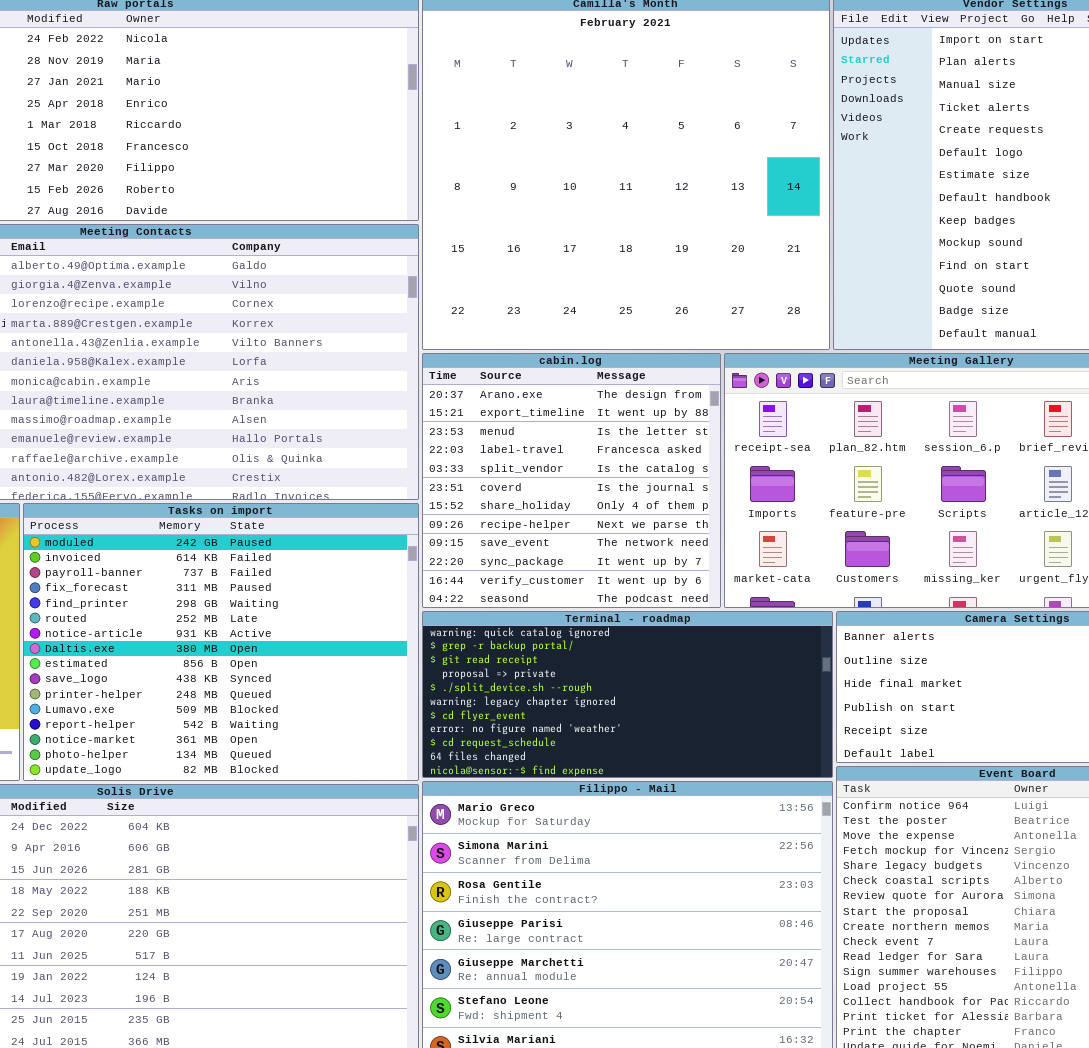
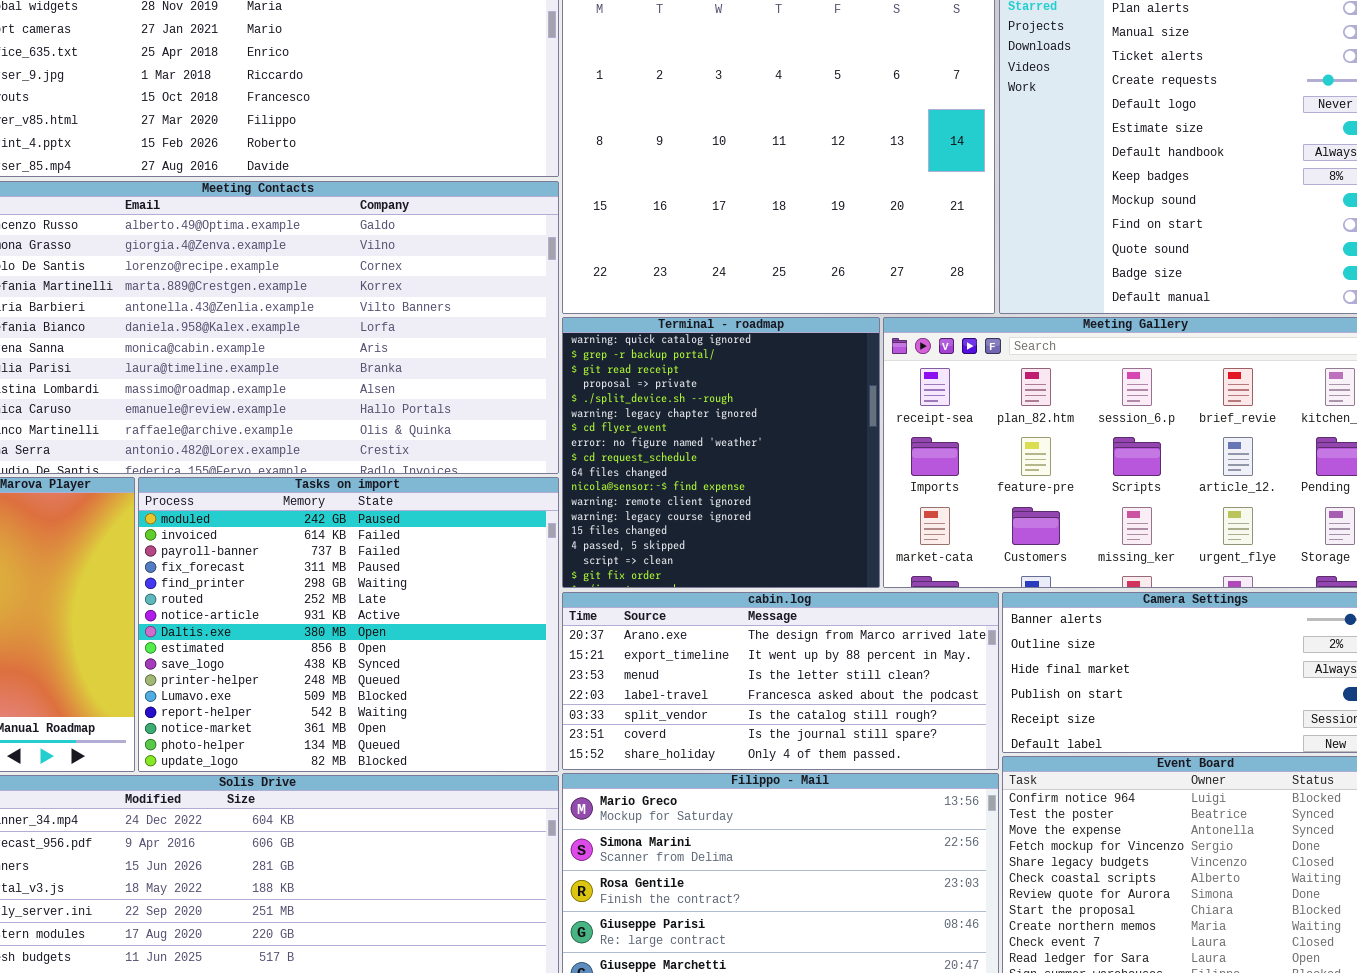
cabin.log: [422,353,721,608] -> [562,592,999,770], moved, resized
Terminal - roadmap: [422,611,833,778] -> [562,317,880,588], moved, resized

